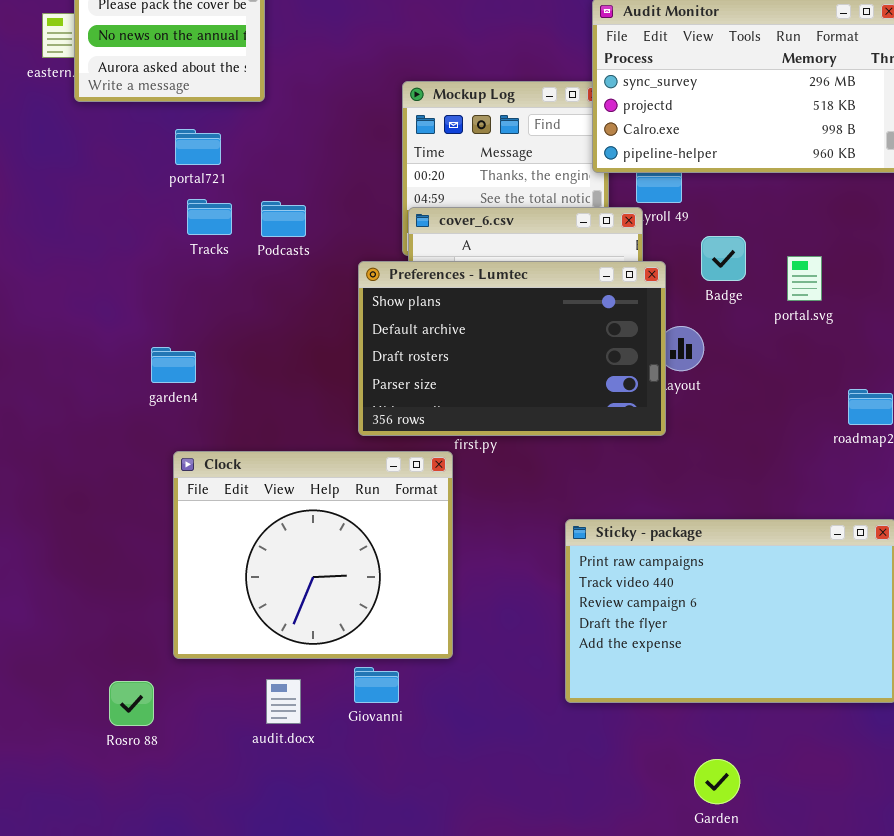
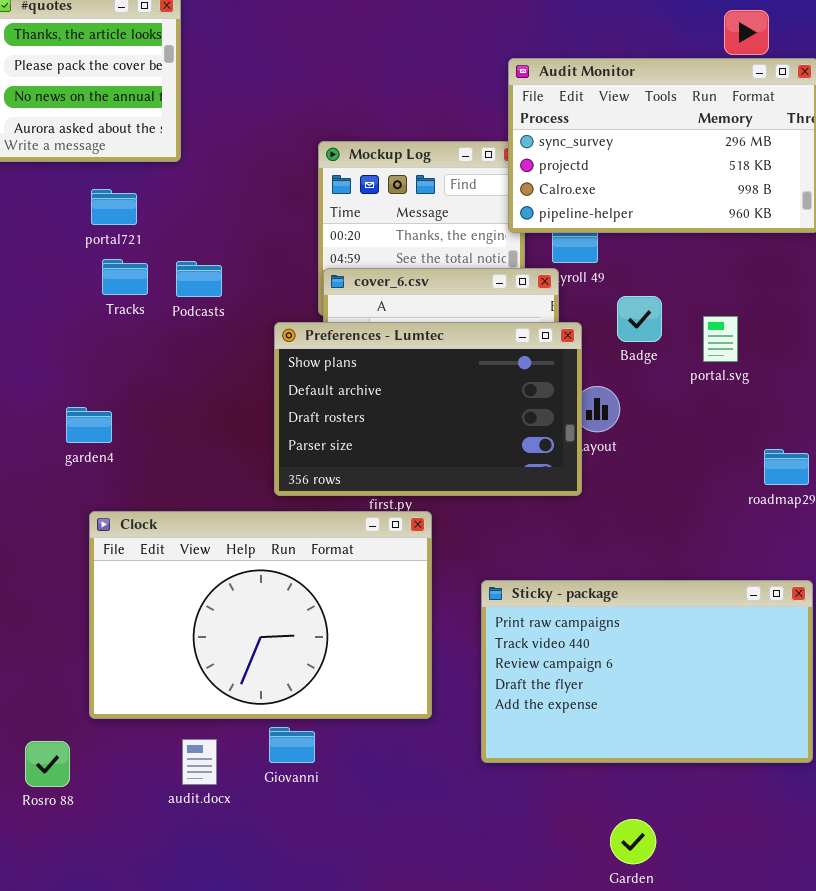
Clock: [173,451,453,659] -> [89,511,432,719], resized

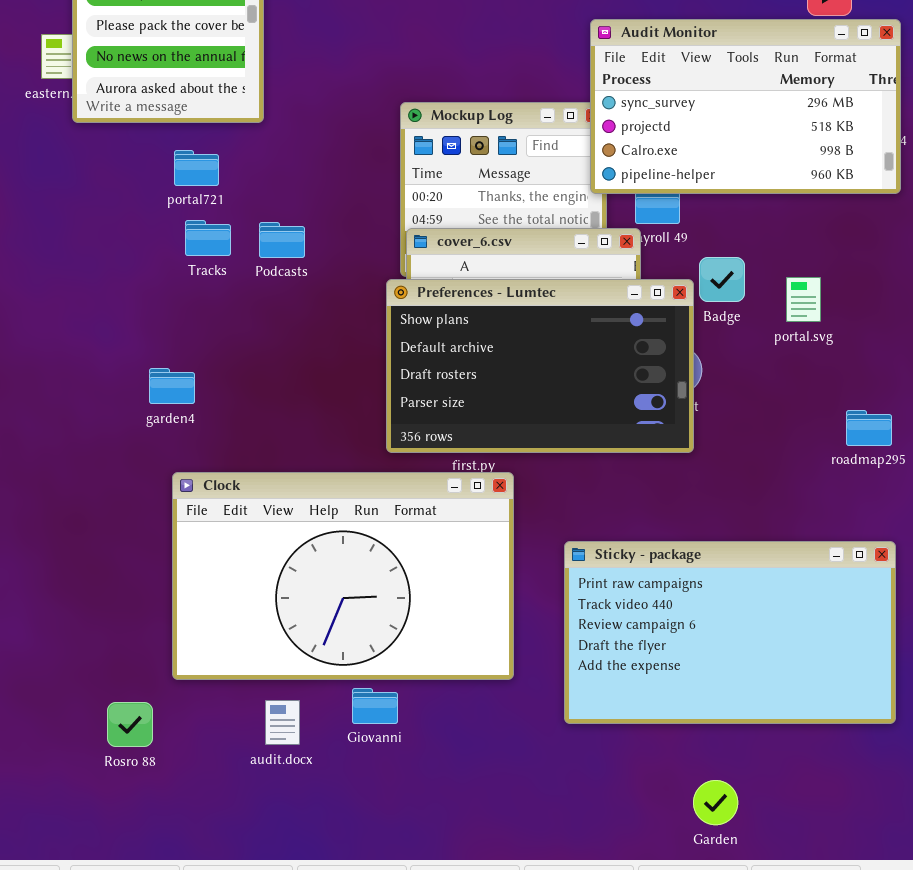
Preferences - Lumtec: [274,322,582,496] -> [386,279,694,453], moved

